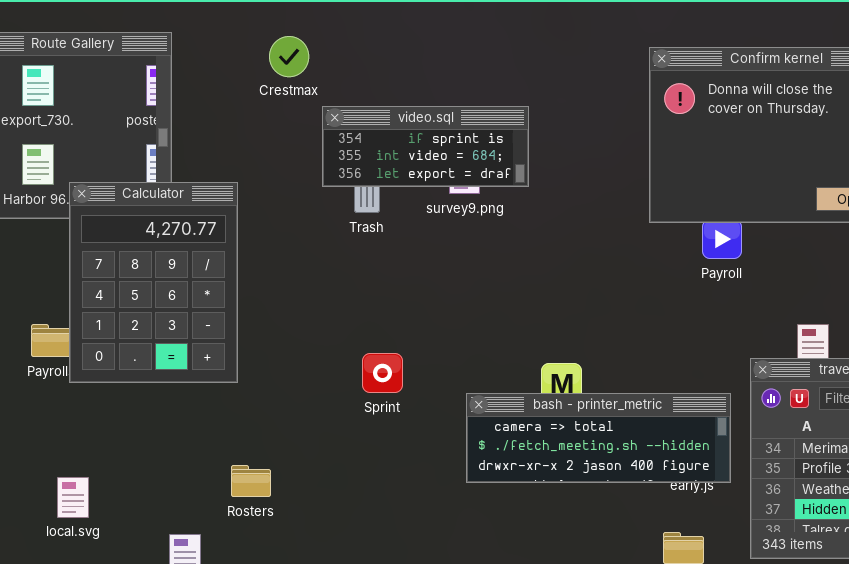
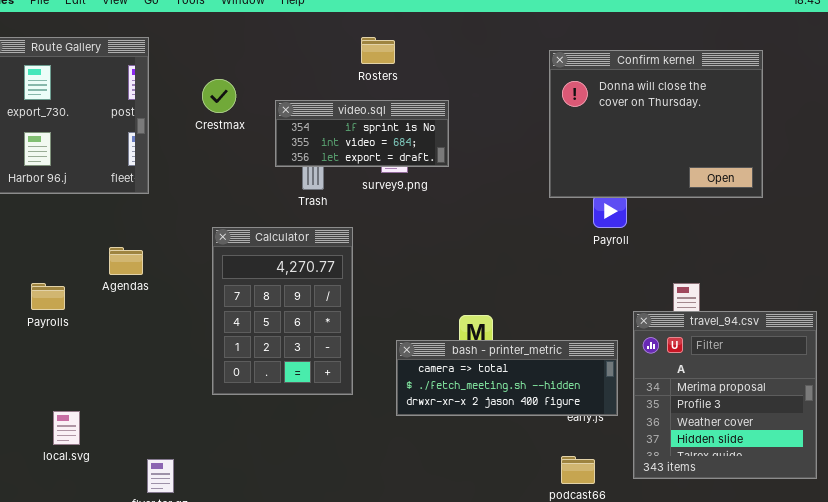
Crestmax: [269,36,309,77] -> [202,79,236,113], moved
Calculator: [69,182,238,383] -> [212,227,353,395], moved
Rosters: [231,465,271,497] -> [361,37,395,64], moved

